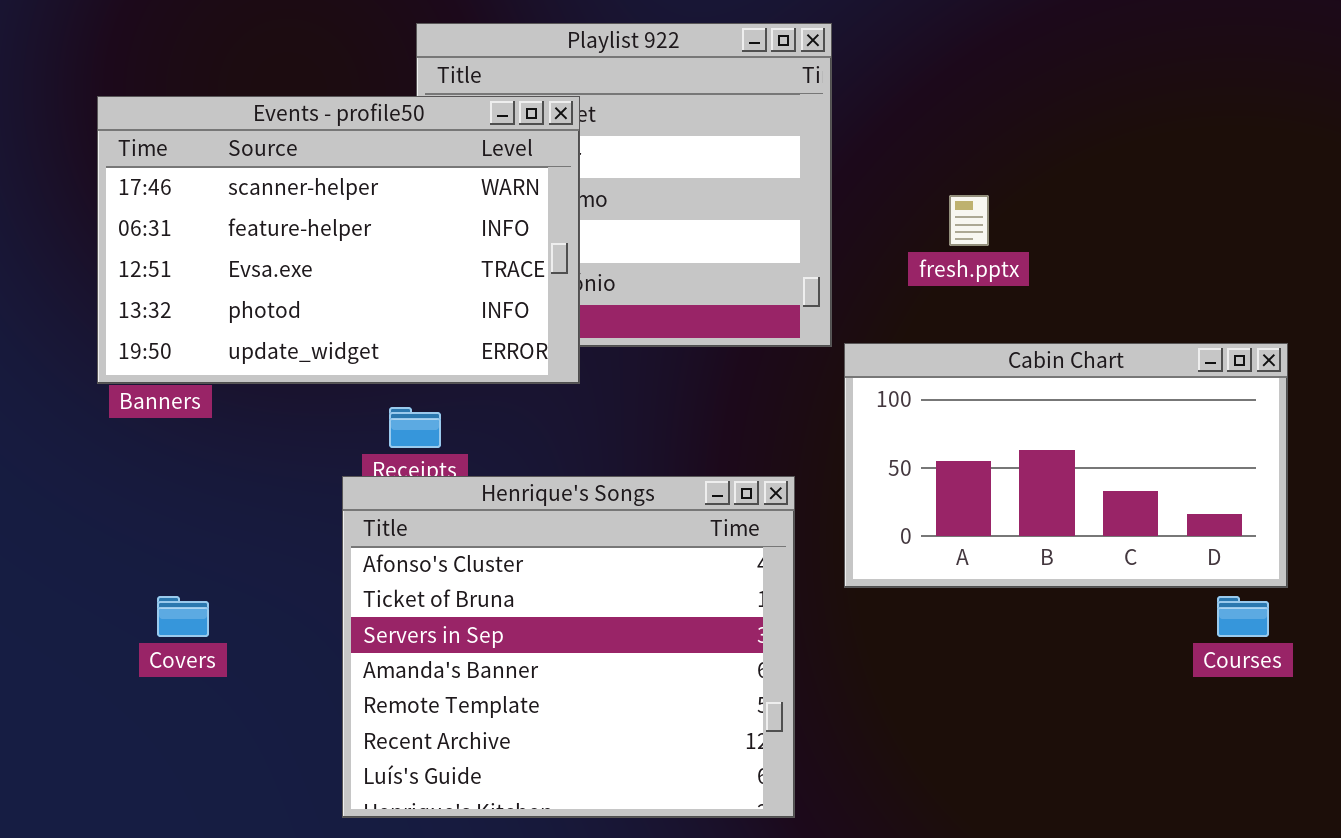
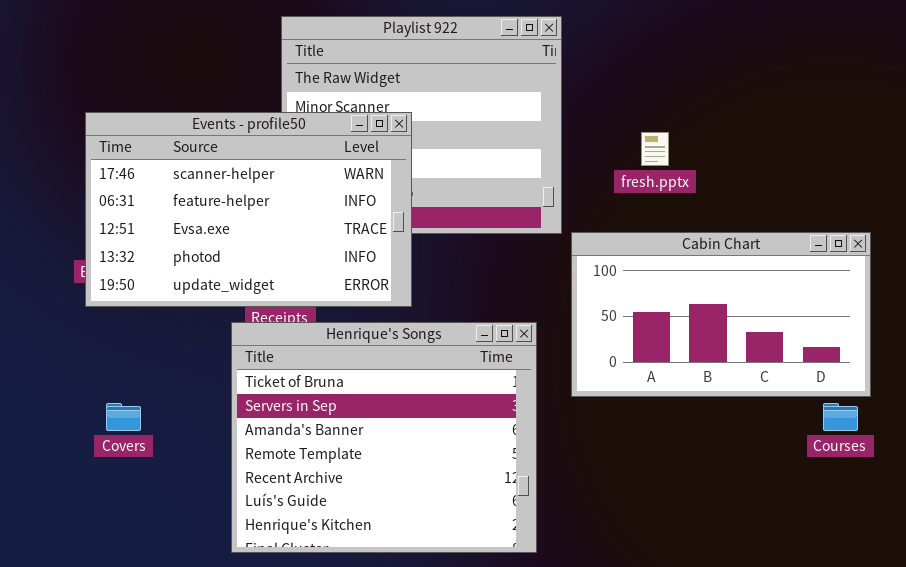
Events - profile50: [97,96,580,384] -> [85,112,412,307], moved
Henrique's Songs: [342,476,795,818] -> [231,322,537,553], scrolled down 1 row

